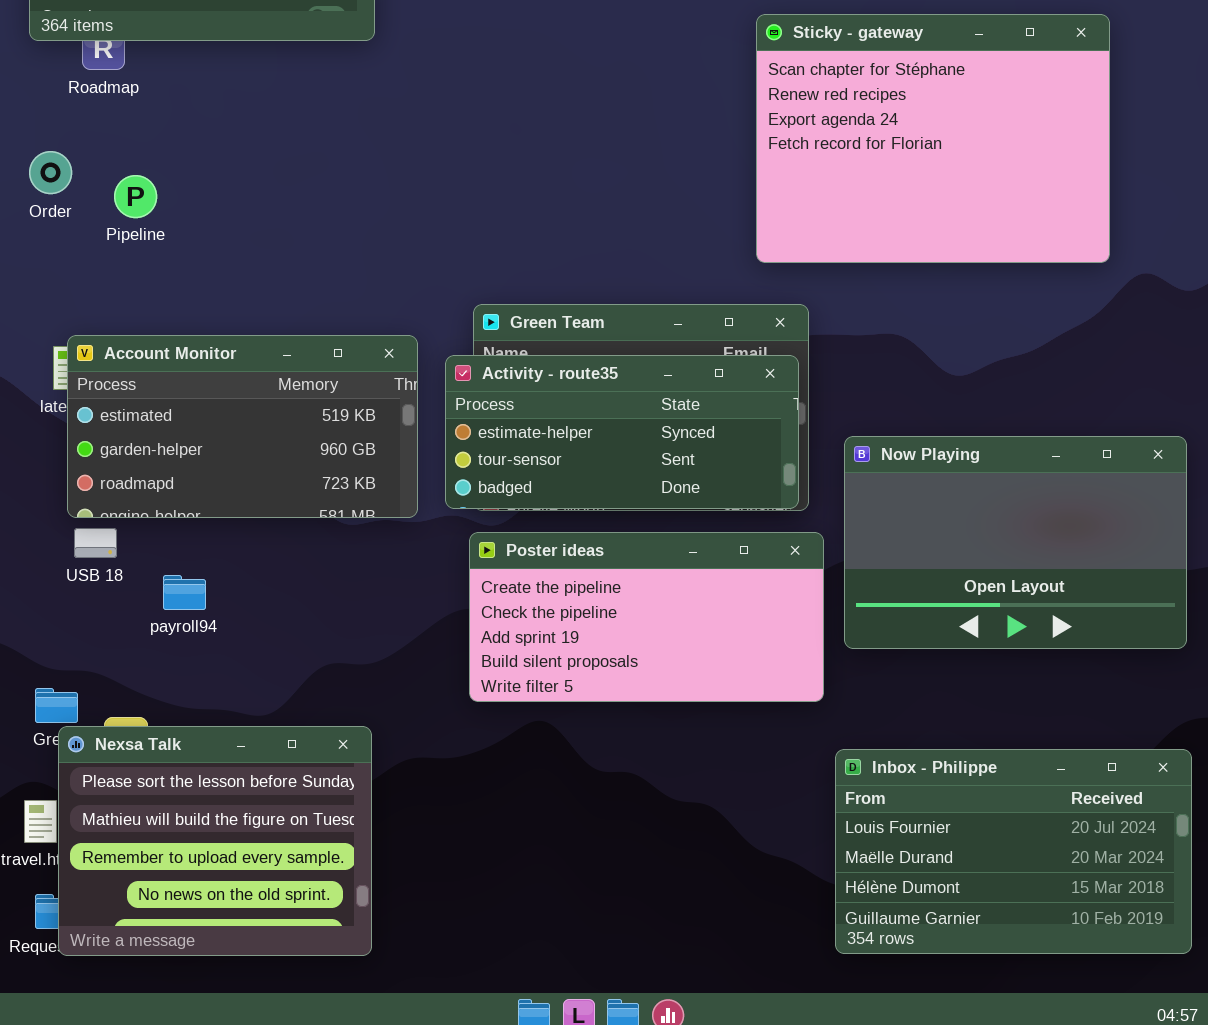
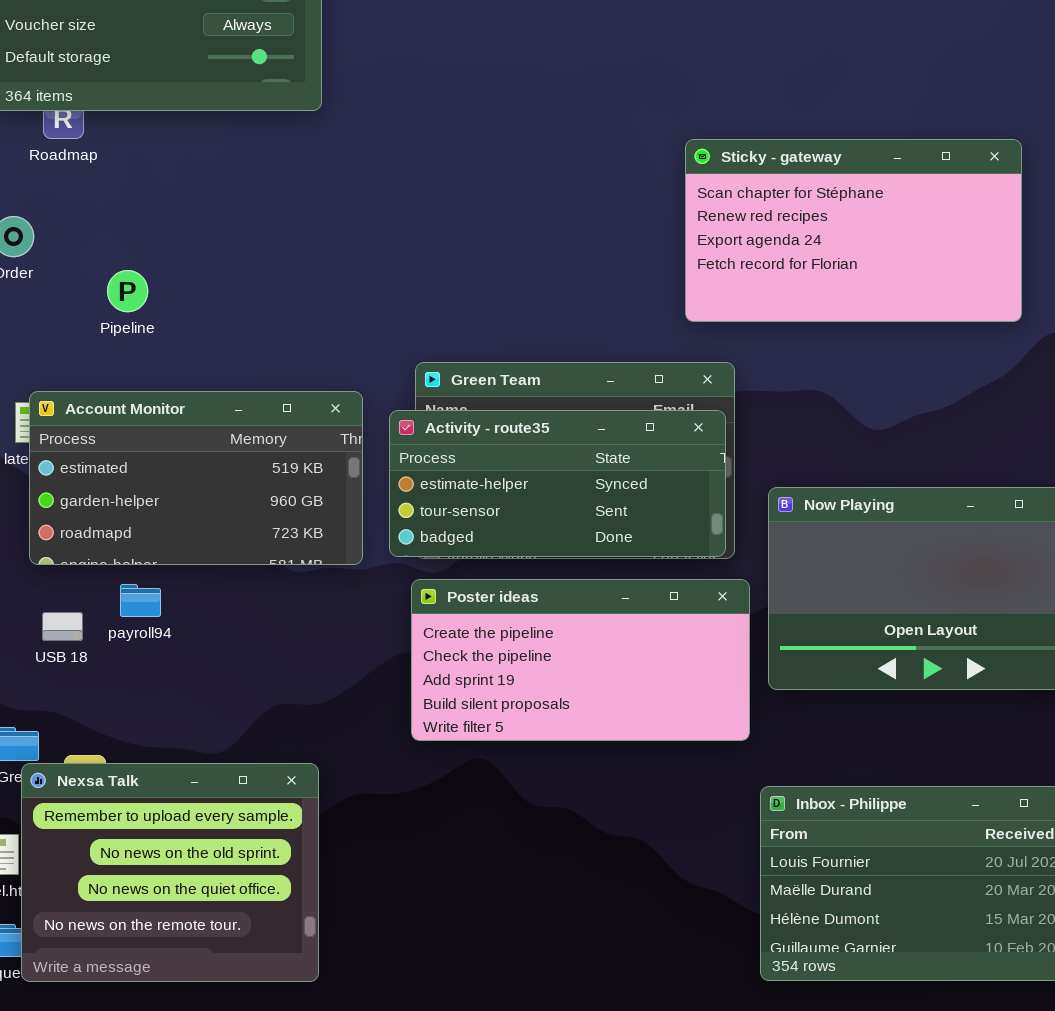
Sticky - gateway: [756,14,1110,263] -> [685,139,1022,322], resized
Pipeline: [114,175,157,218] -> [107,270,148,312], moved
USB 18: [74,528,117,558] -> [42,612,83,641], moved
payroll94: [163,575,206,610] -> [120,584,161,617], moved
Nexsa Talk: [58,726,372,956] -> [21,763,319,982], scrolled down 2 rows

